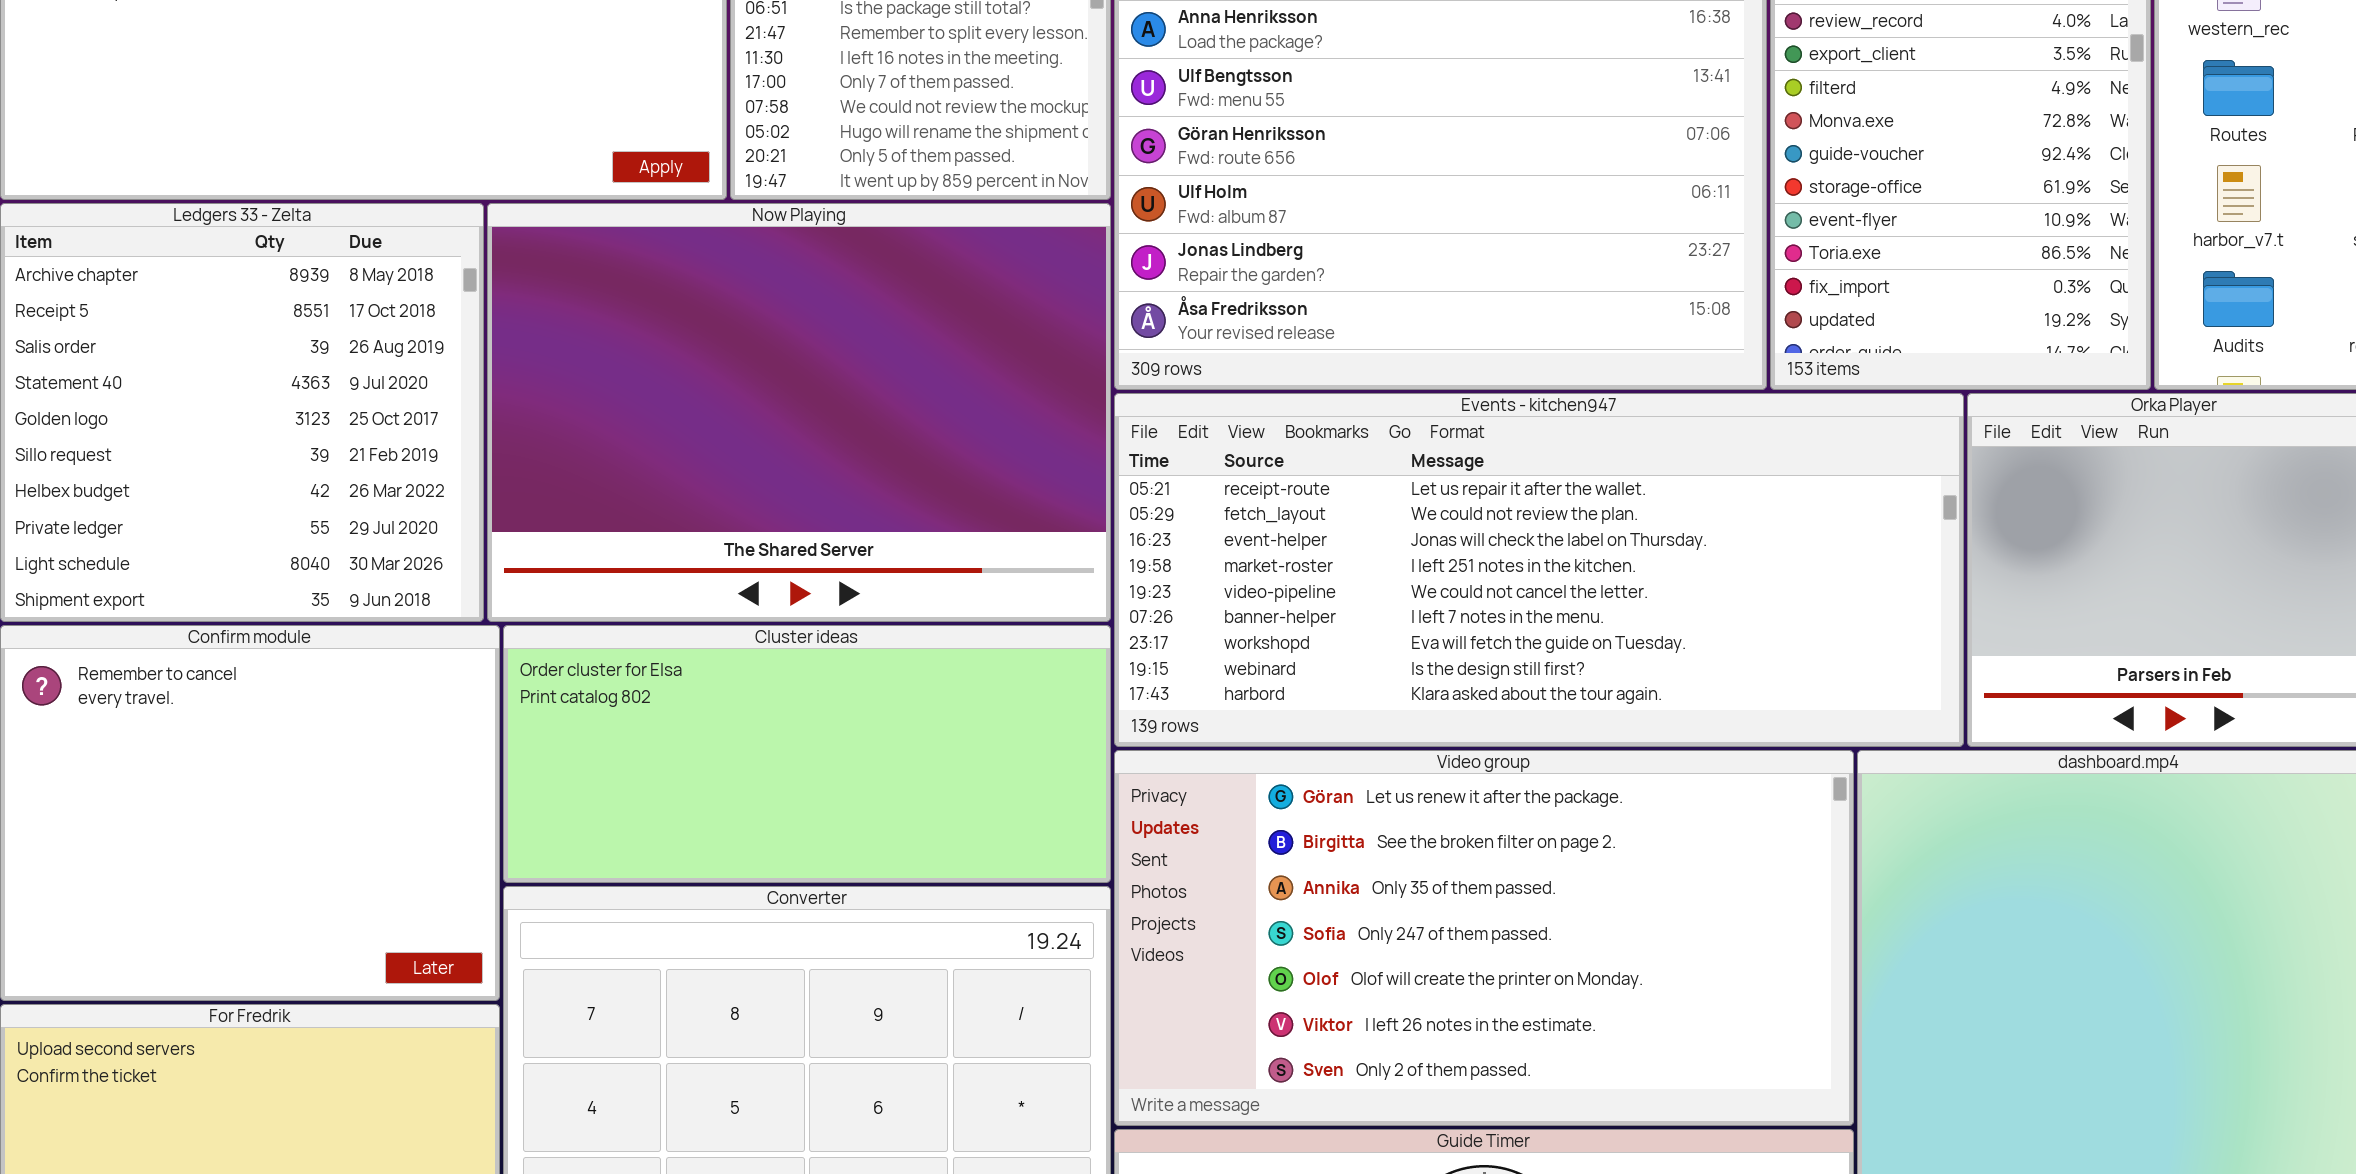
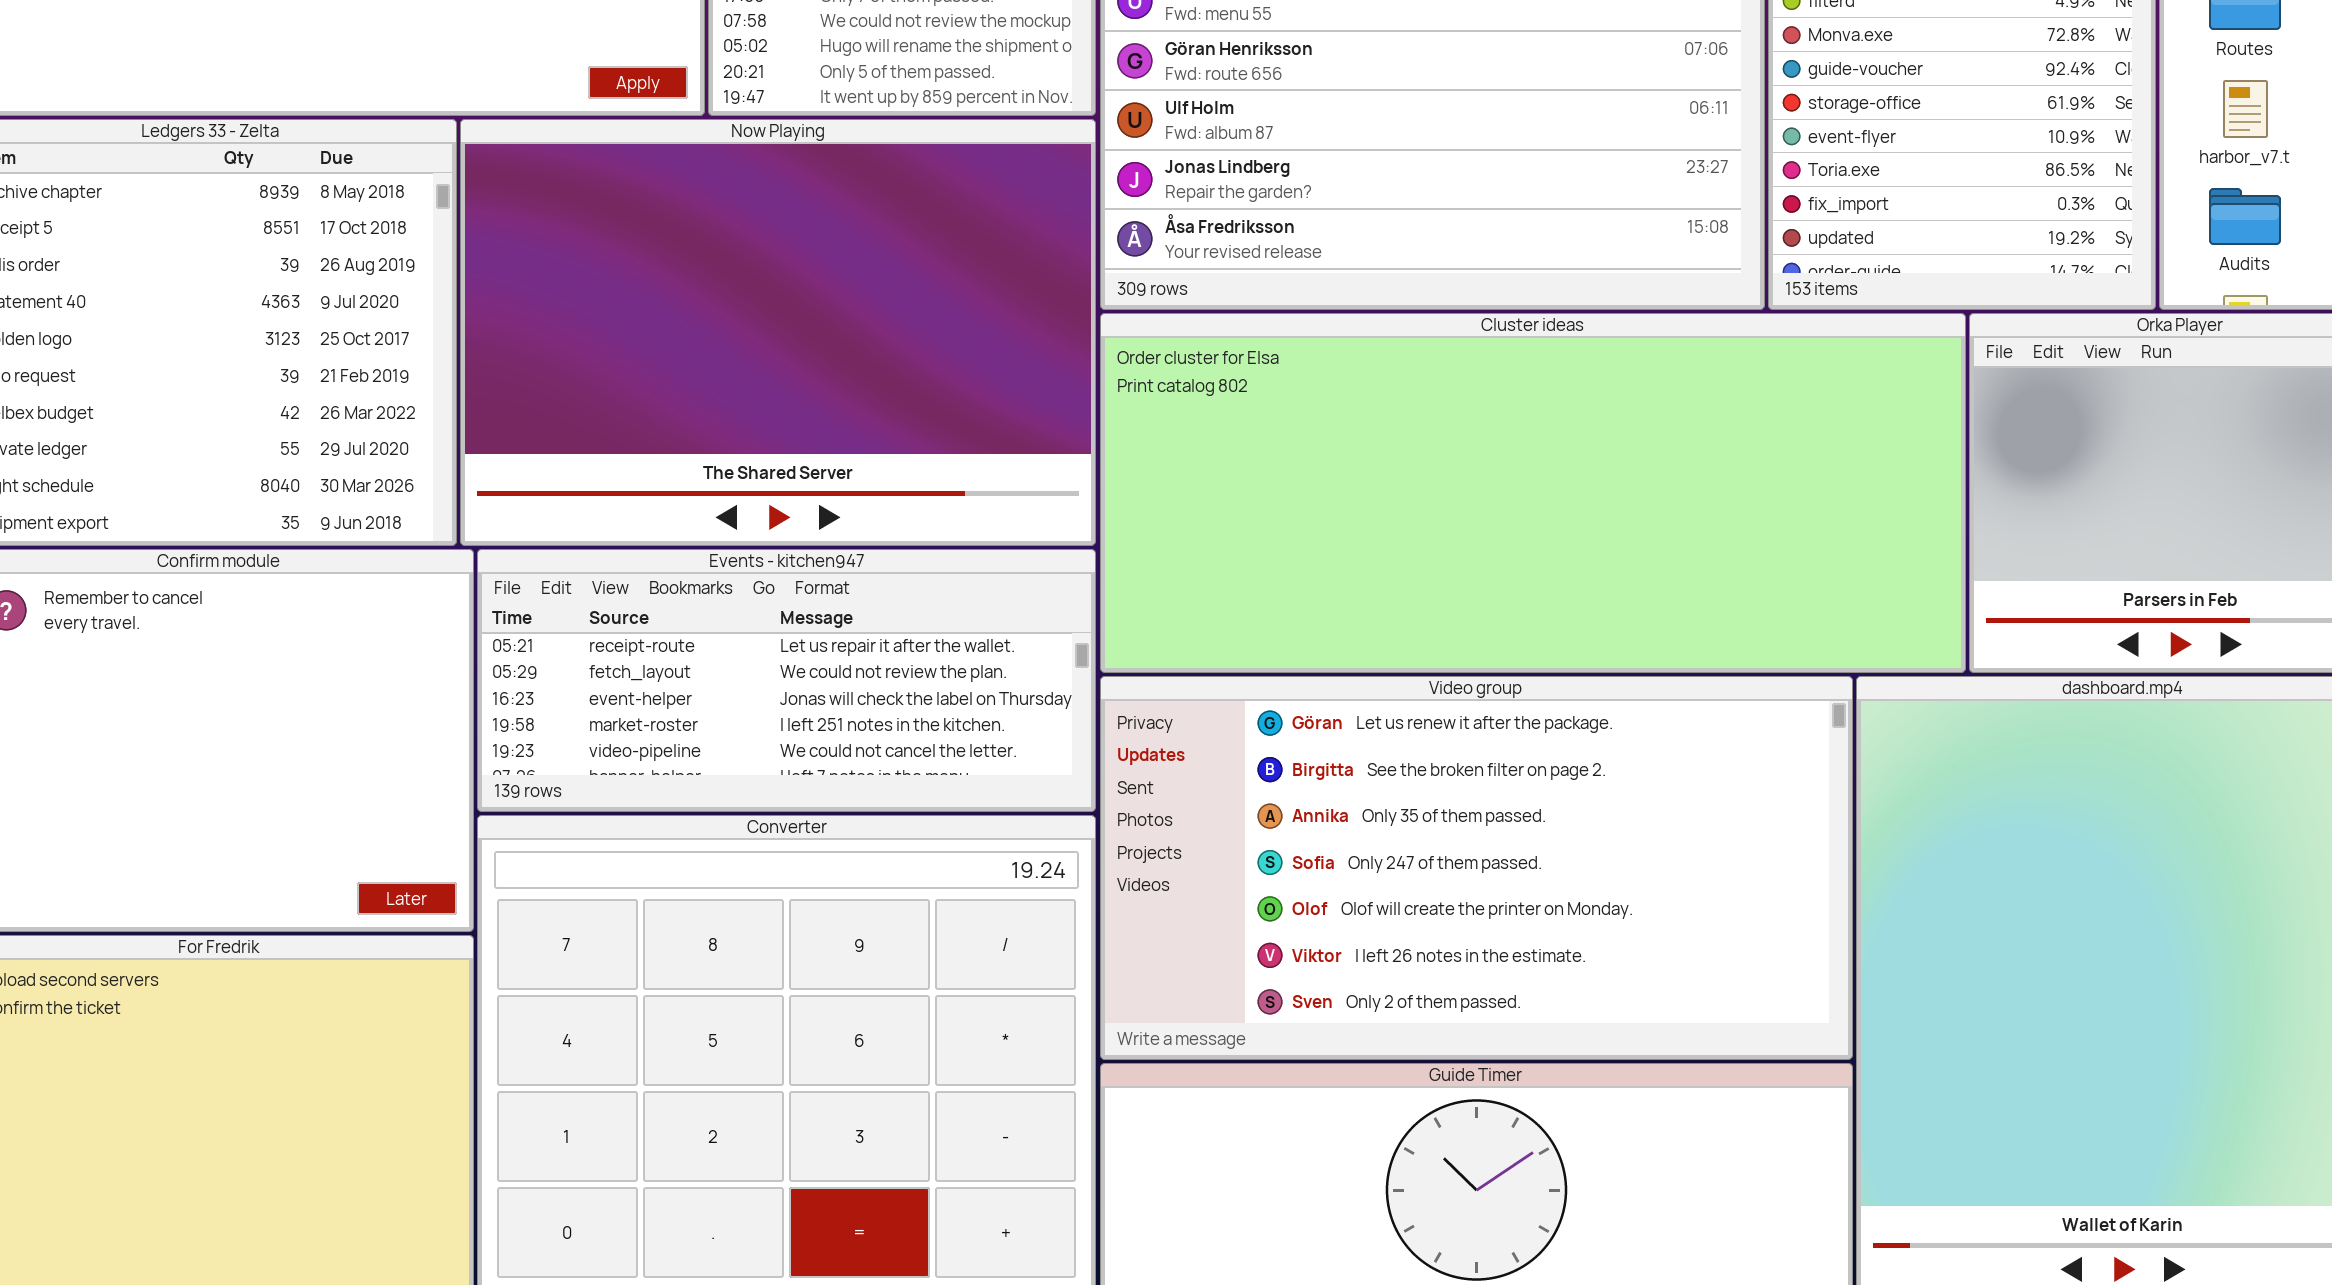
Events - kitchen947: [1114,393,1964,747] -> [477,549,1096,812], moved, resized
Cluster ideas: [503,625,1111,883] -> [1100,313,1966,673], moved, resized

